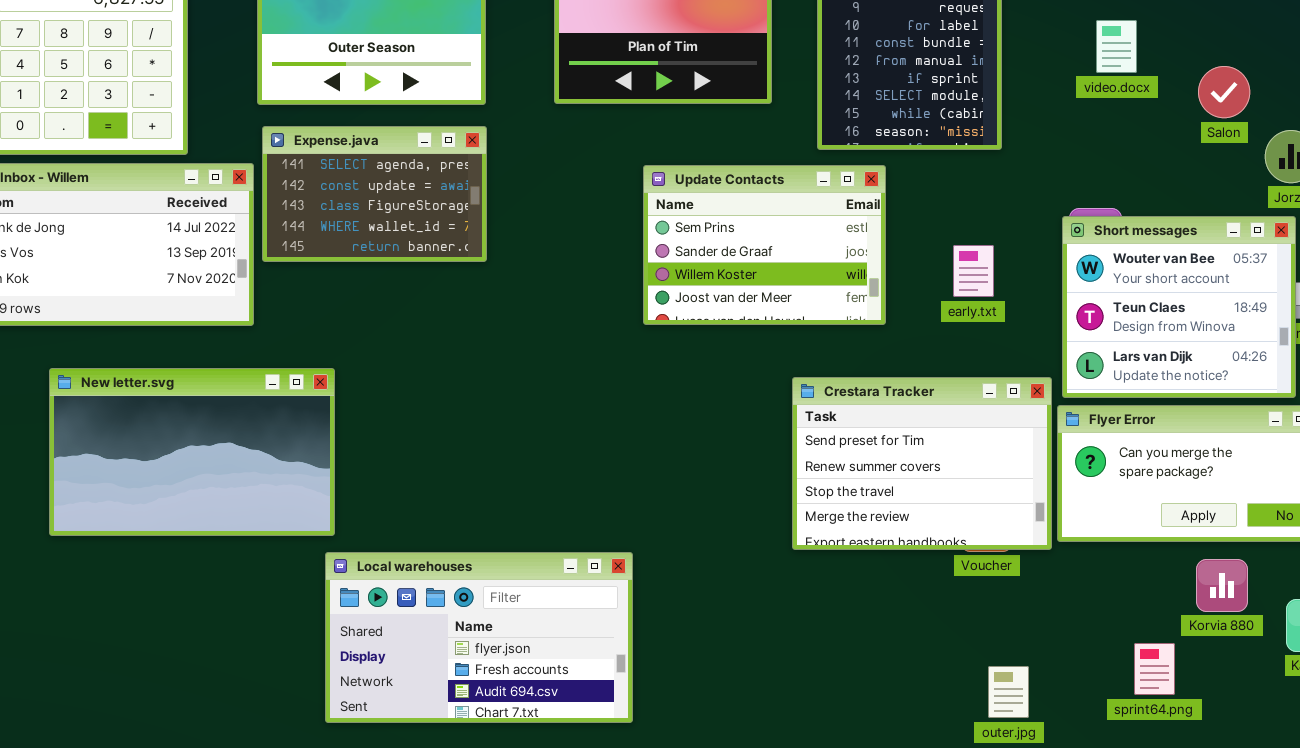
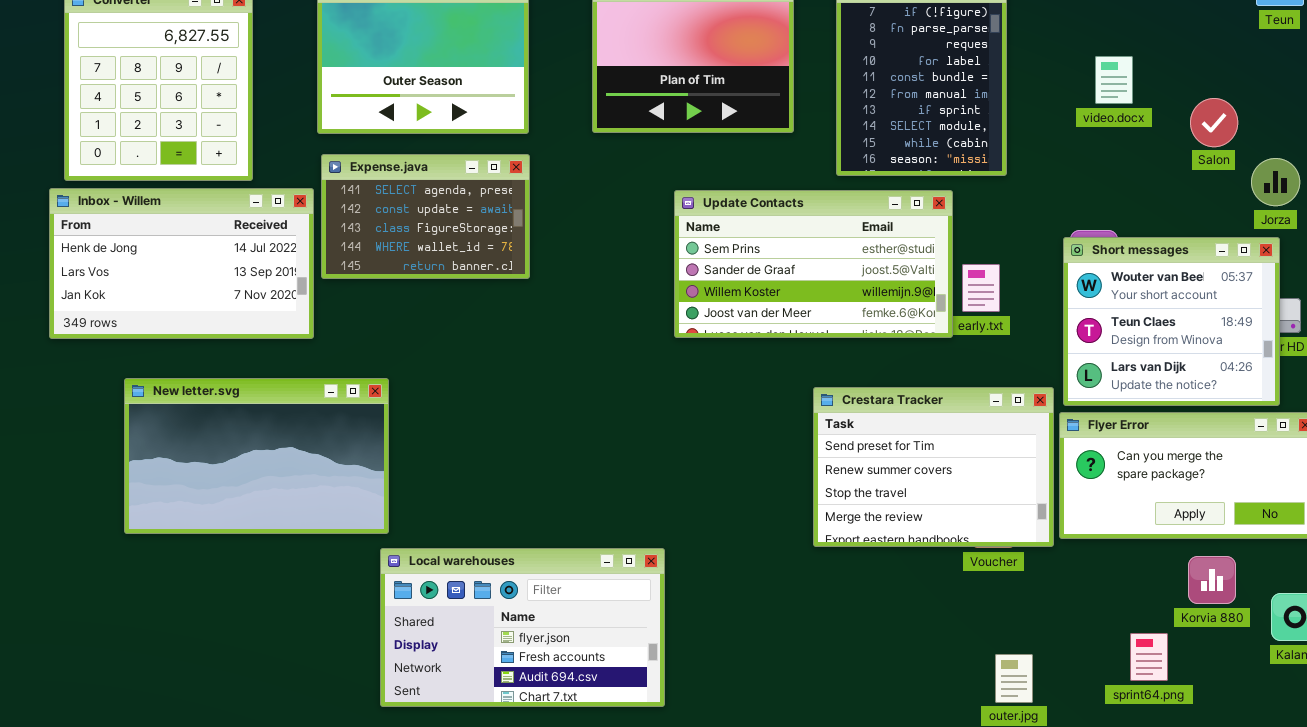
Update Contacts: [643,165,886,325] -> [674,190,953,338], resized

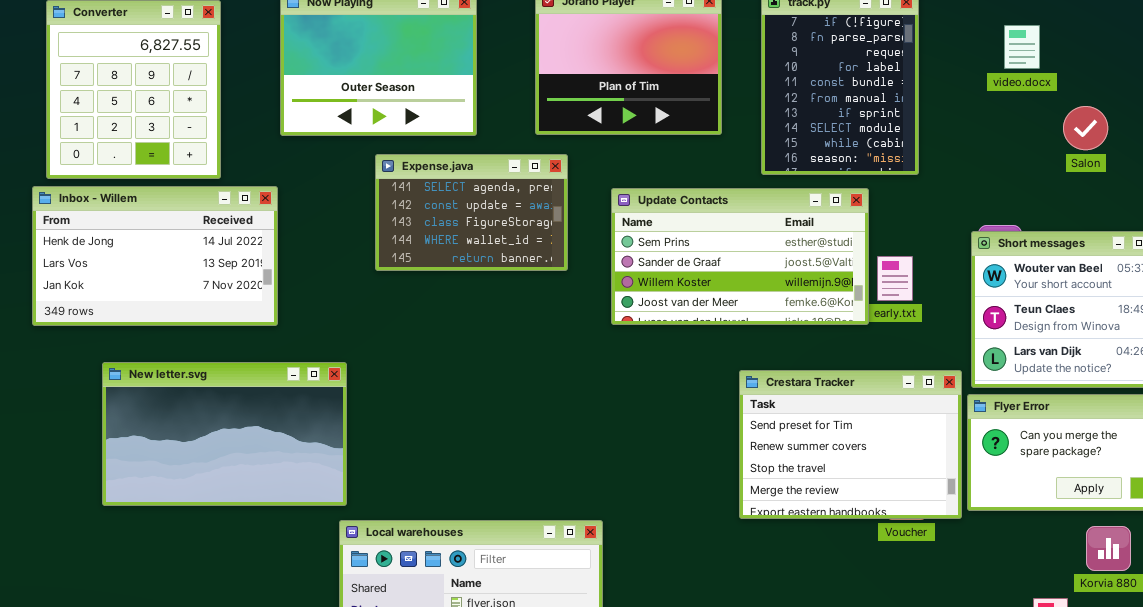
video.docx: [1095,56,1133,104] -> [1004,25,1040,69], moved
Salon: [1190,98,1238,147] -> [1063,106,1108,150], moved
Expense.java: [321,154,530,279] -> [375,154,568,271], moved

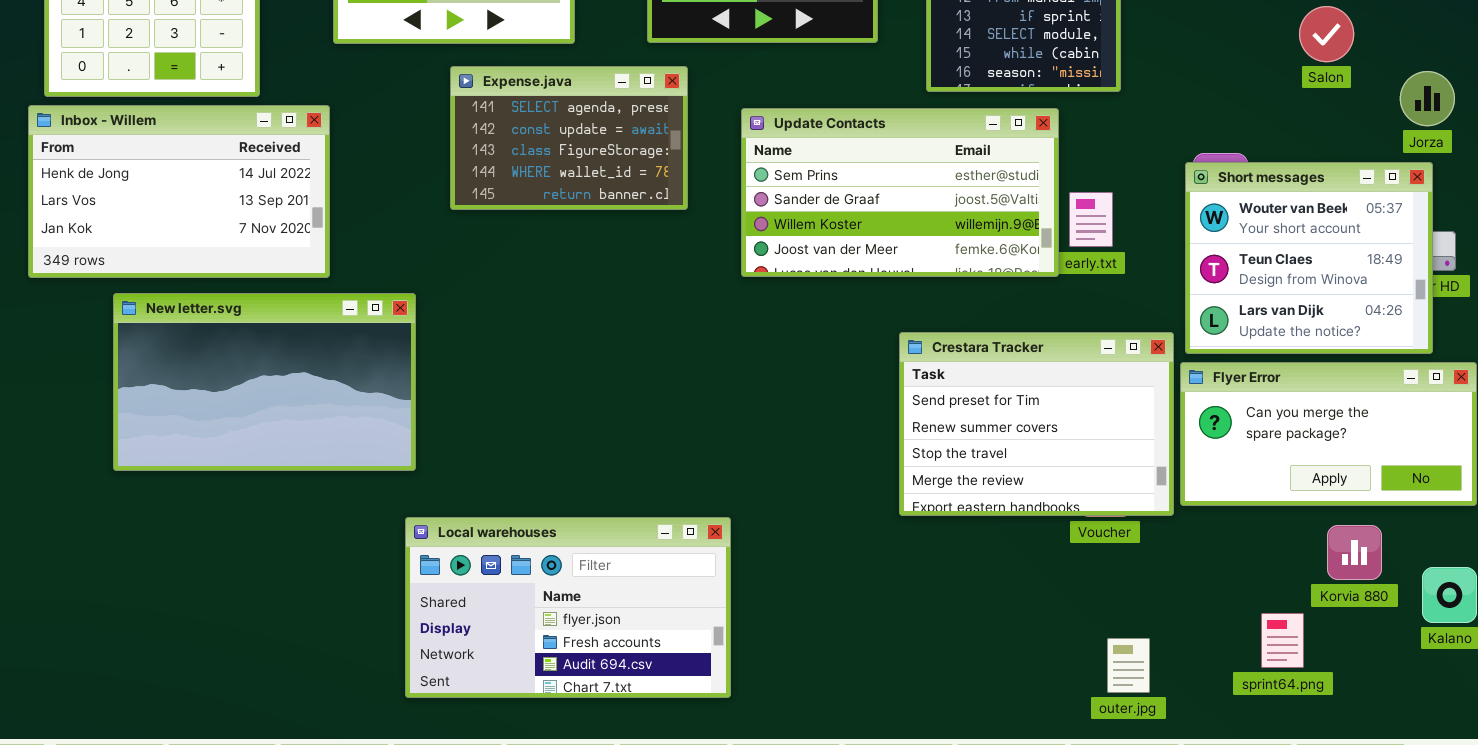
New letter.svg: [102,362,347,506] -> [113,293,416,471], moved

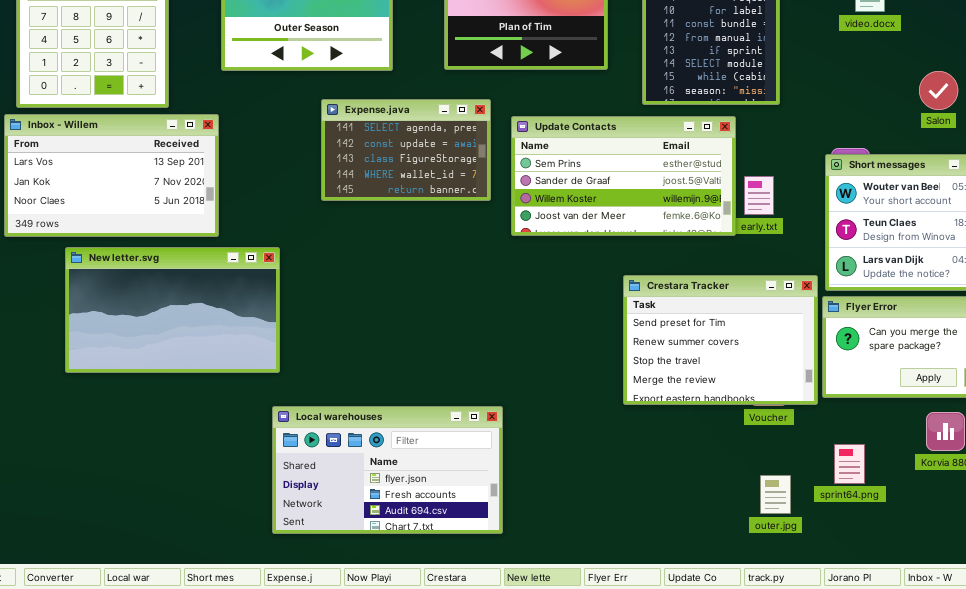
Salon: [1299,6,1354,62] -> [919,71,958,110], moved
Expense.java: [450,66,688,210] -> [321,99,491,201], moved
Inbox - Willem: [28,105,330,278] -> [4,114,219,237], scrolled down 1 row
sprint64.png: [1261,613,1304,668] -> [834,444,865,484], moved
outer.jpg: [1107,638,1150,693] -> [760,475,791,514], moved

